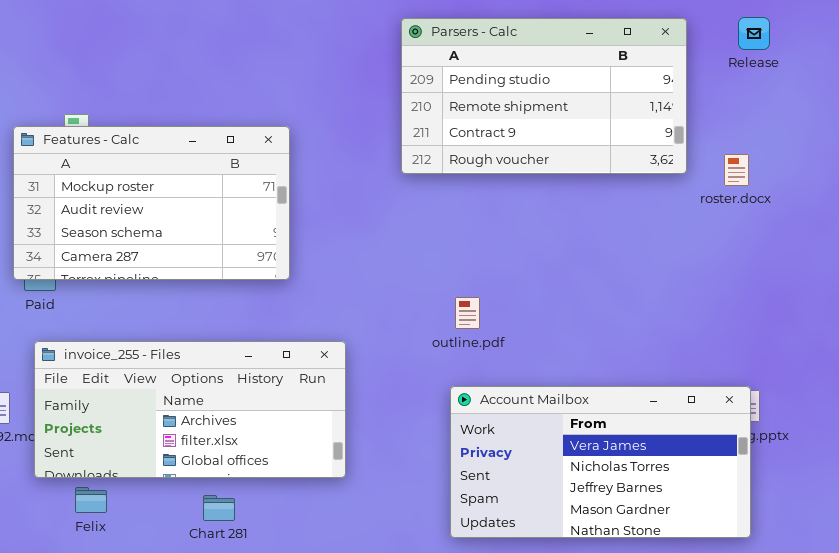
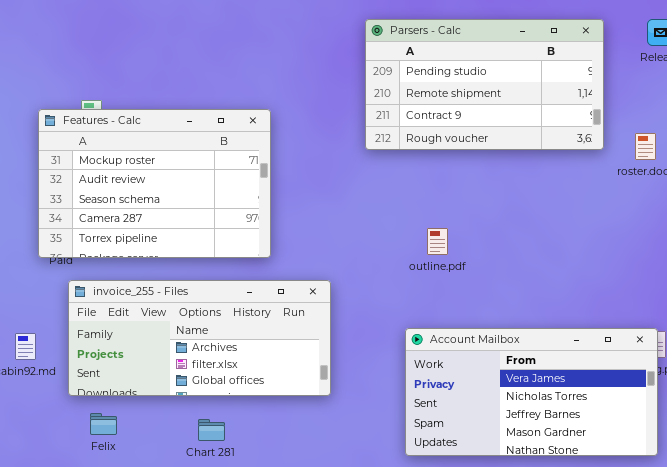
Features - Calc: [13,126,290,280] -> [38,109,271,258], resized
outline.pdf: [455,297,480,329] -> [427,228,448,255], moved
invoice_255 - Files: [34,341,346,478] -> [68,280,331,396], moved

